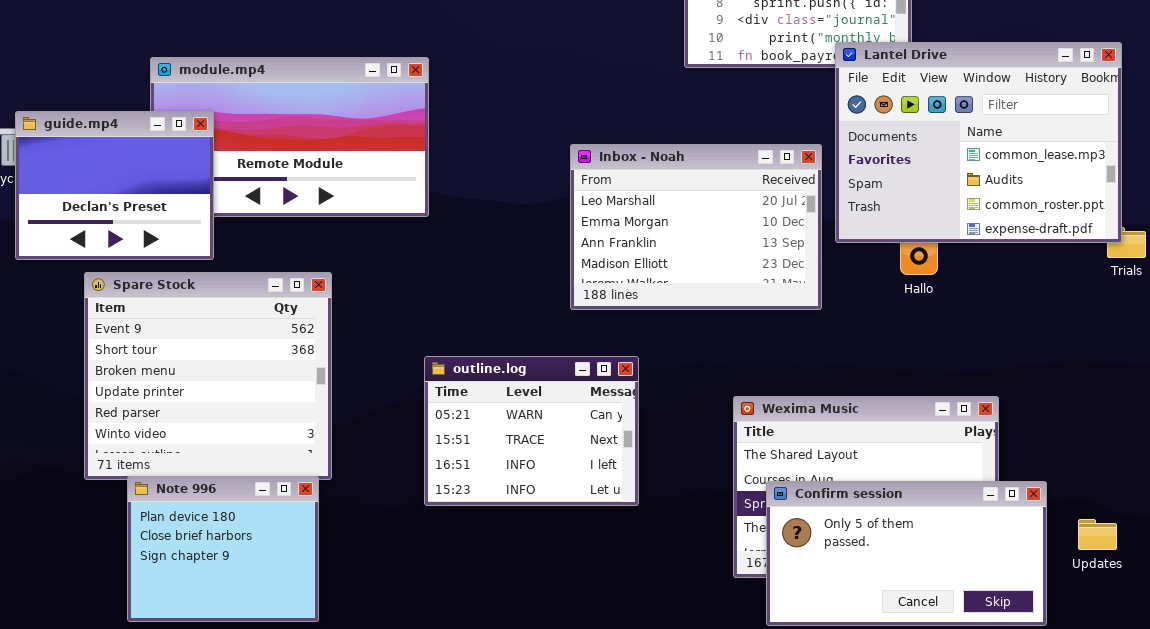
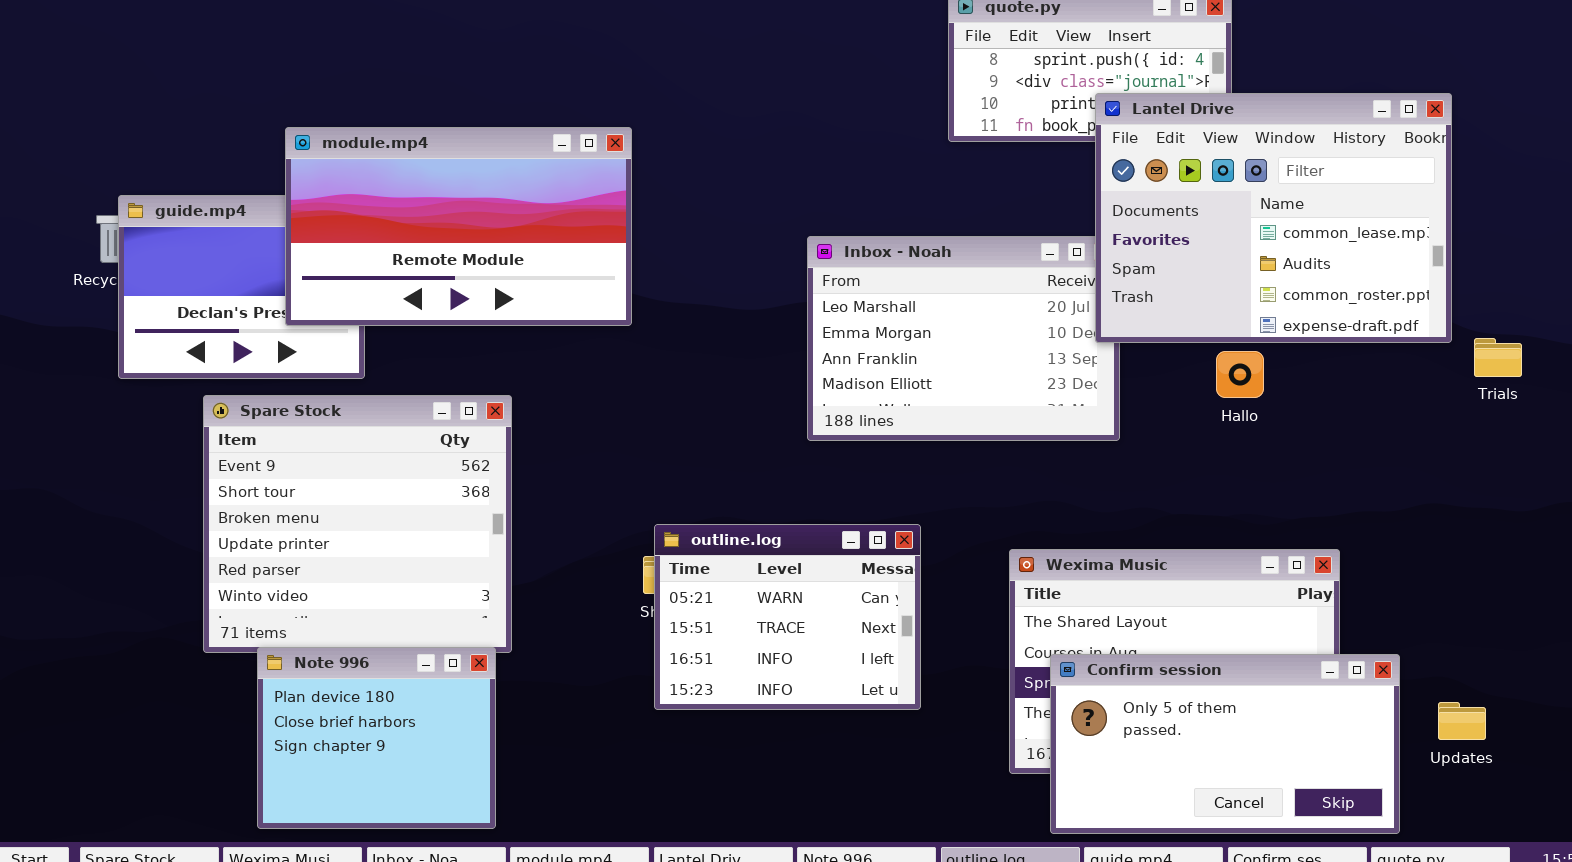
Lantel Drive: [835,42,1122,243] -> [1095,93,1452,343], moved
module.mp4: [150,57,429,217] -> [285,127,632,326], raised
outline.log: [424,356,639,506] -> [654,524,921,710], moved

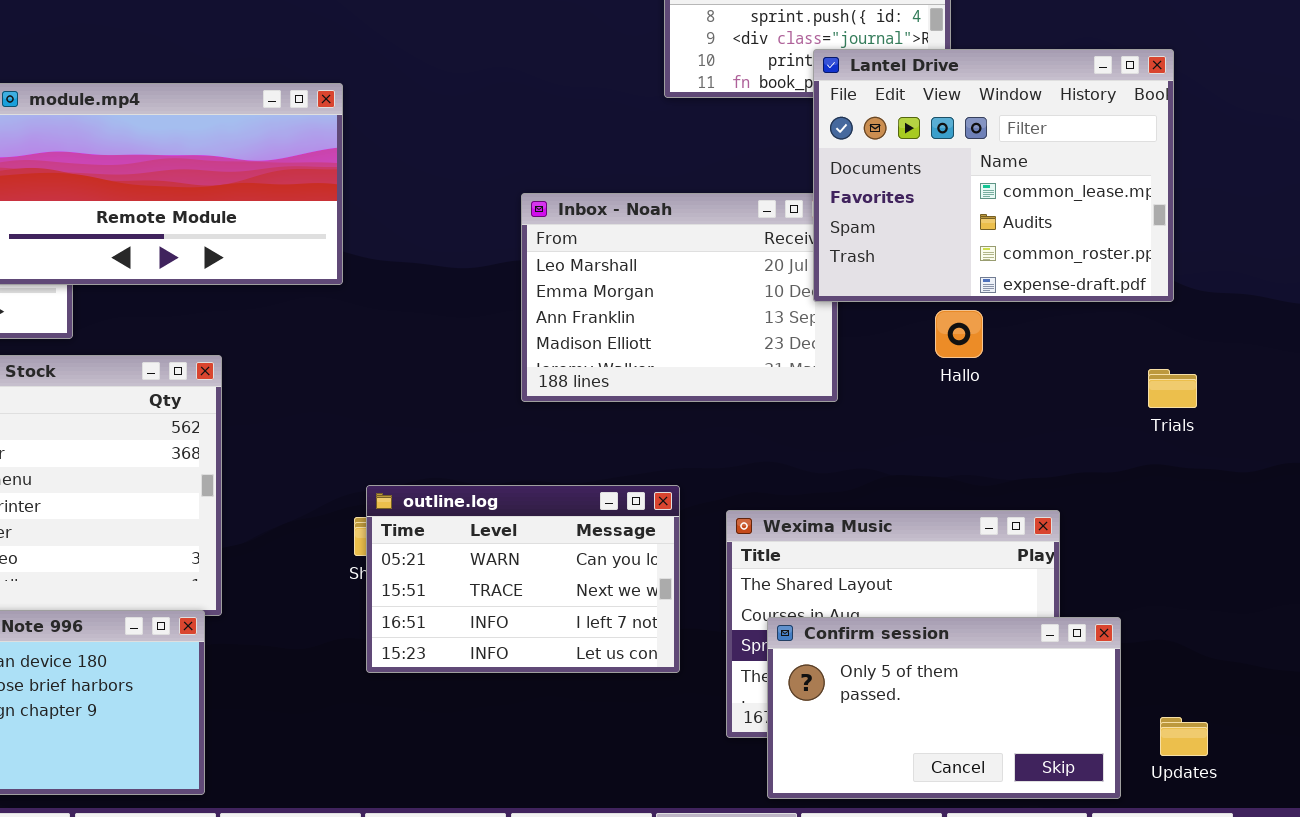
Trials: [1474,338,1522,377] -> [1148,369,1197,408], moved
outline.log: [654,524,921,710] -> [366,485,680,673], resized
Updates: [1438,702,1486,740] -> [1160,717,1208,756], moved

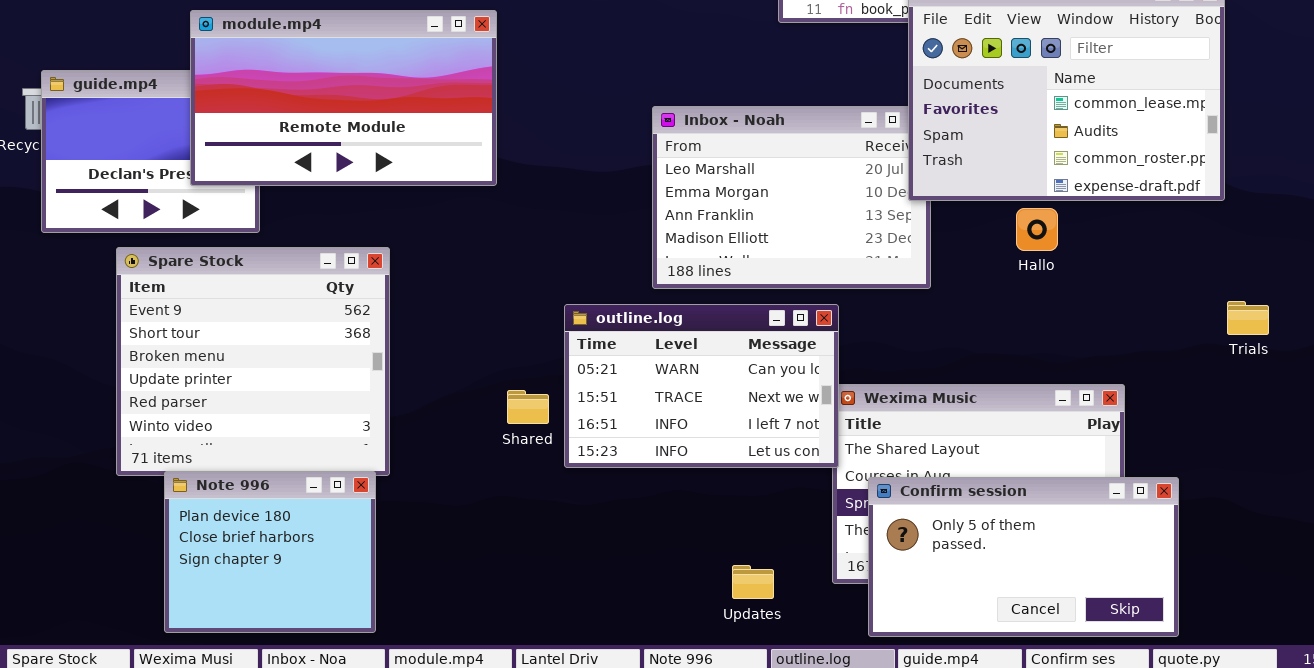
Trials: [1148,369,1197,408] -> [1227,301,1269,335], moved
outline.log: [366,485,680,673] -> [564,304,839,468], moved
Updates: [1160,717,1208,756] -> [732,565,774,599], moved

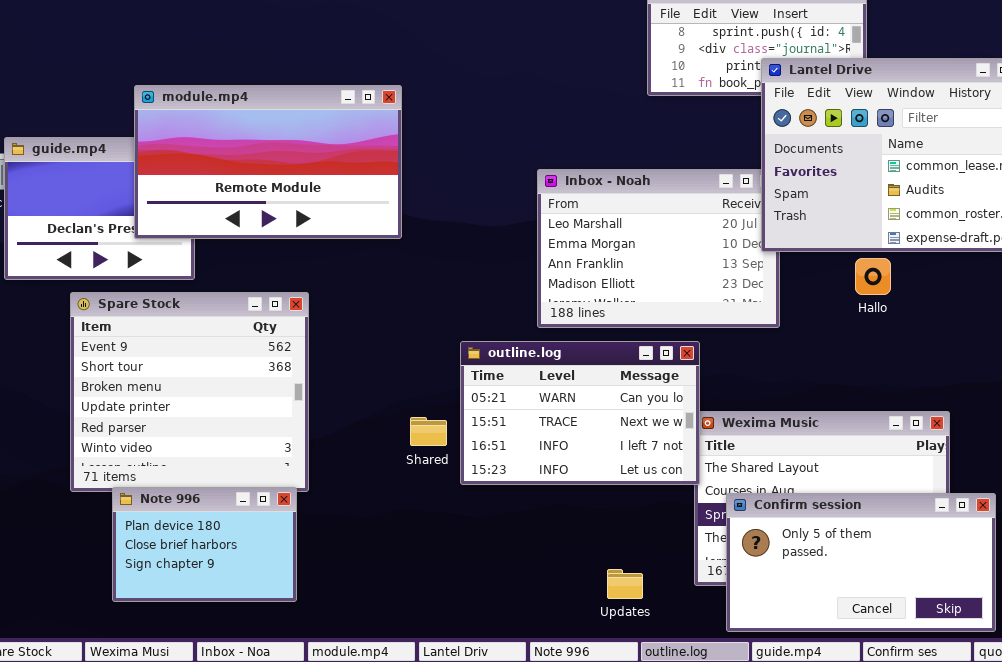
Note 996: [164,471,376,633] -> [112,487,297,602], resized

